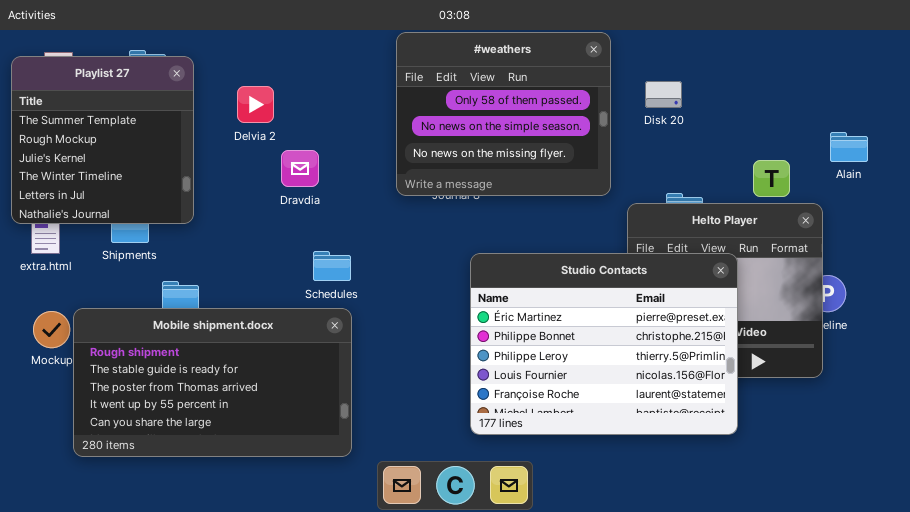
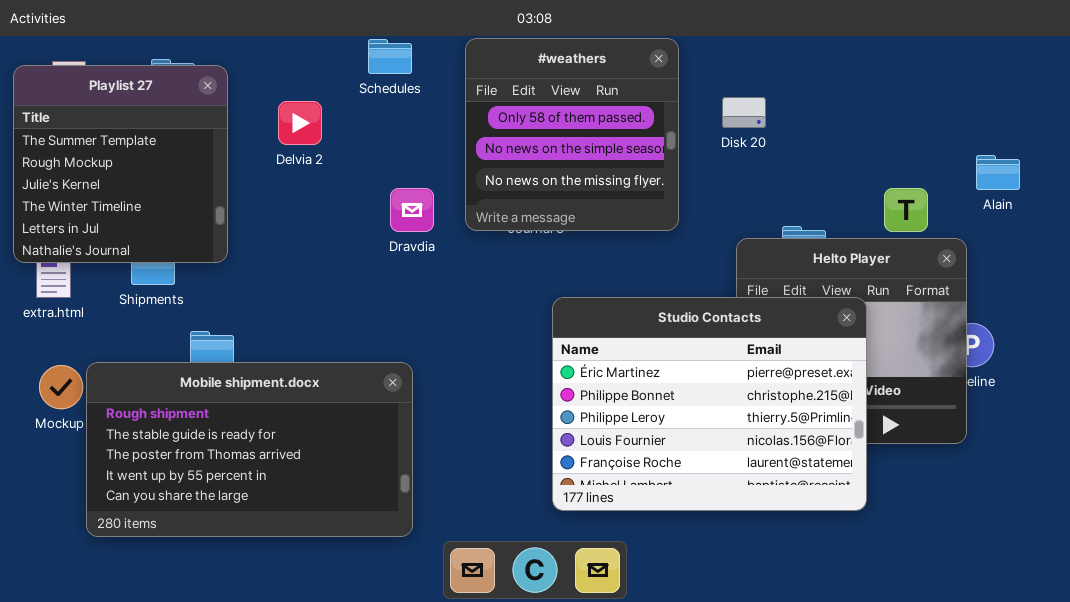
#weathers: [396,32,611,196] -> [465,38,679,231], resized
Disk 20: [645,81,682,108] -> [722,97,766,128], moved
Dravdia: [281,150,319,187] -> [390,188,434,232], moved
Schedules: [313,251,351,281] -> [368,39,412,74], moved

